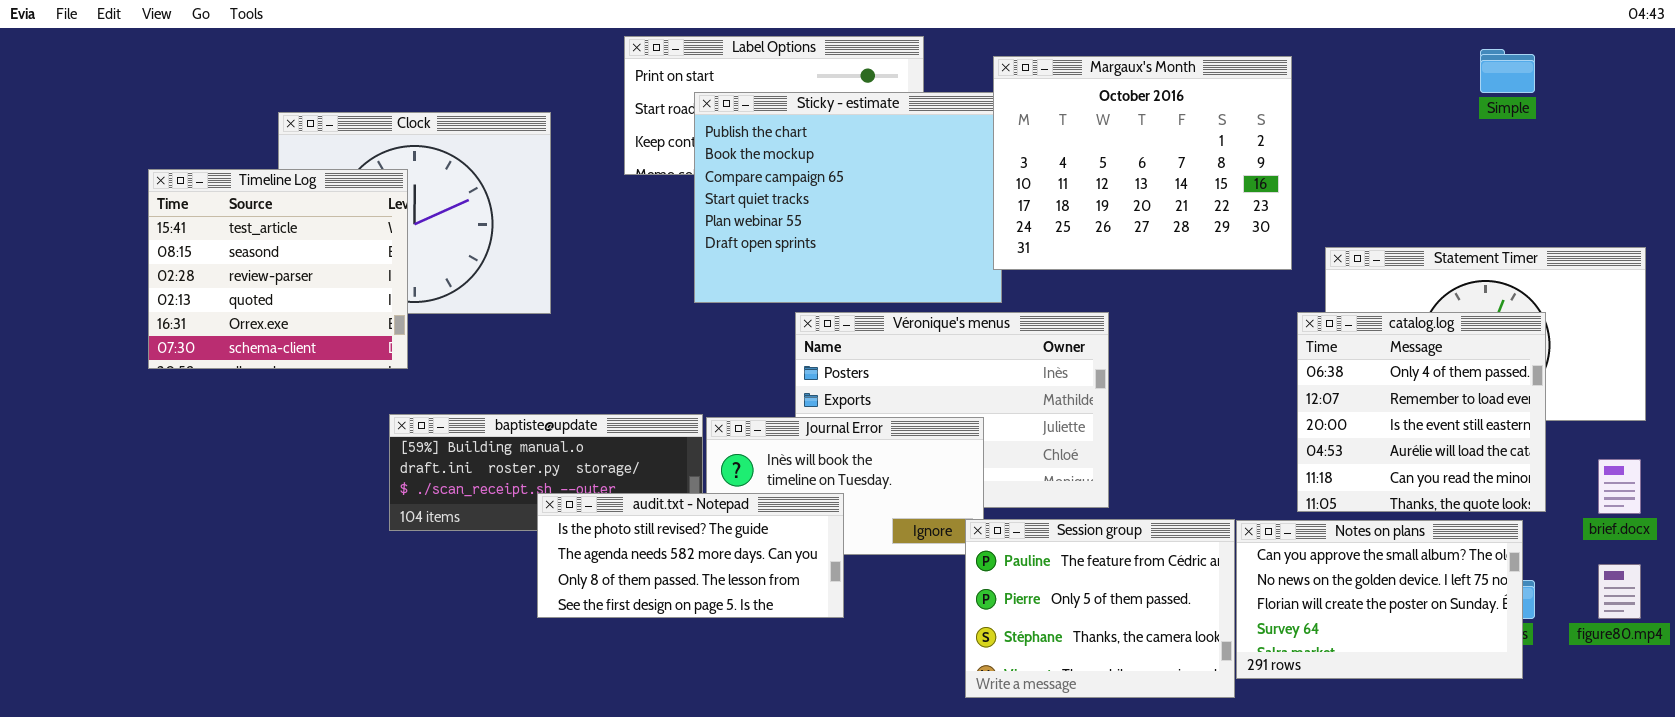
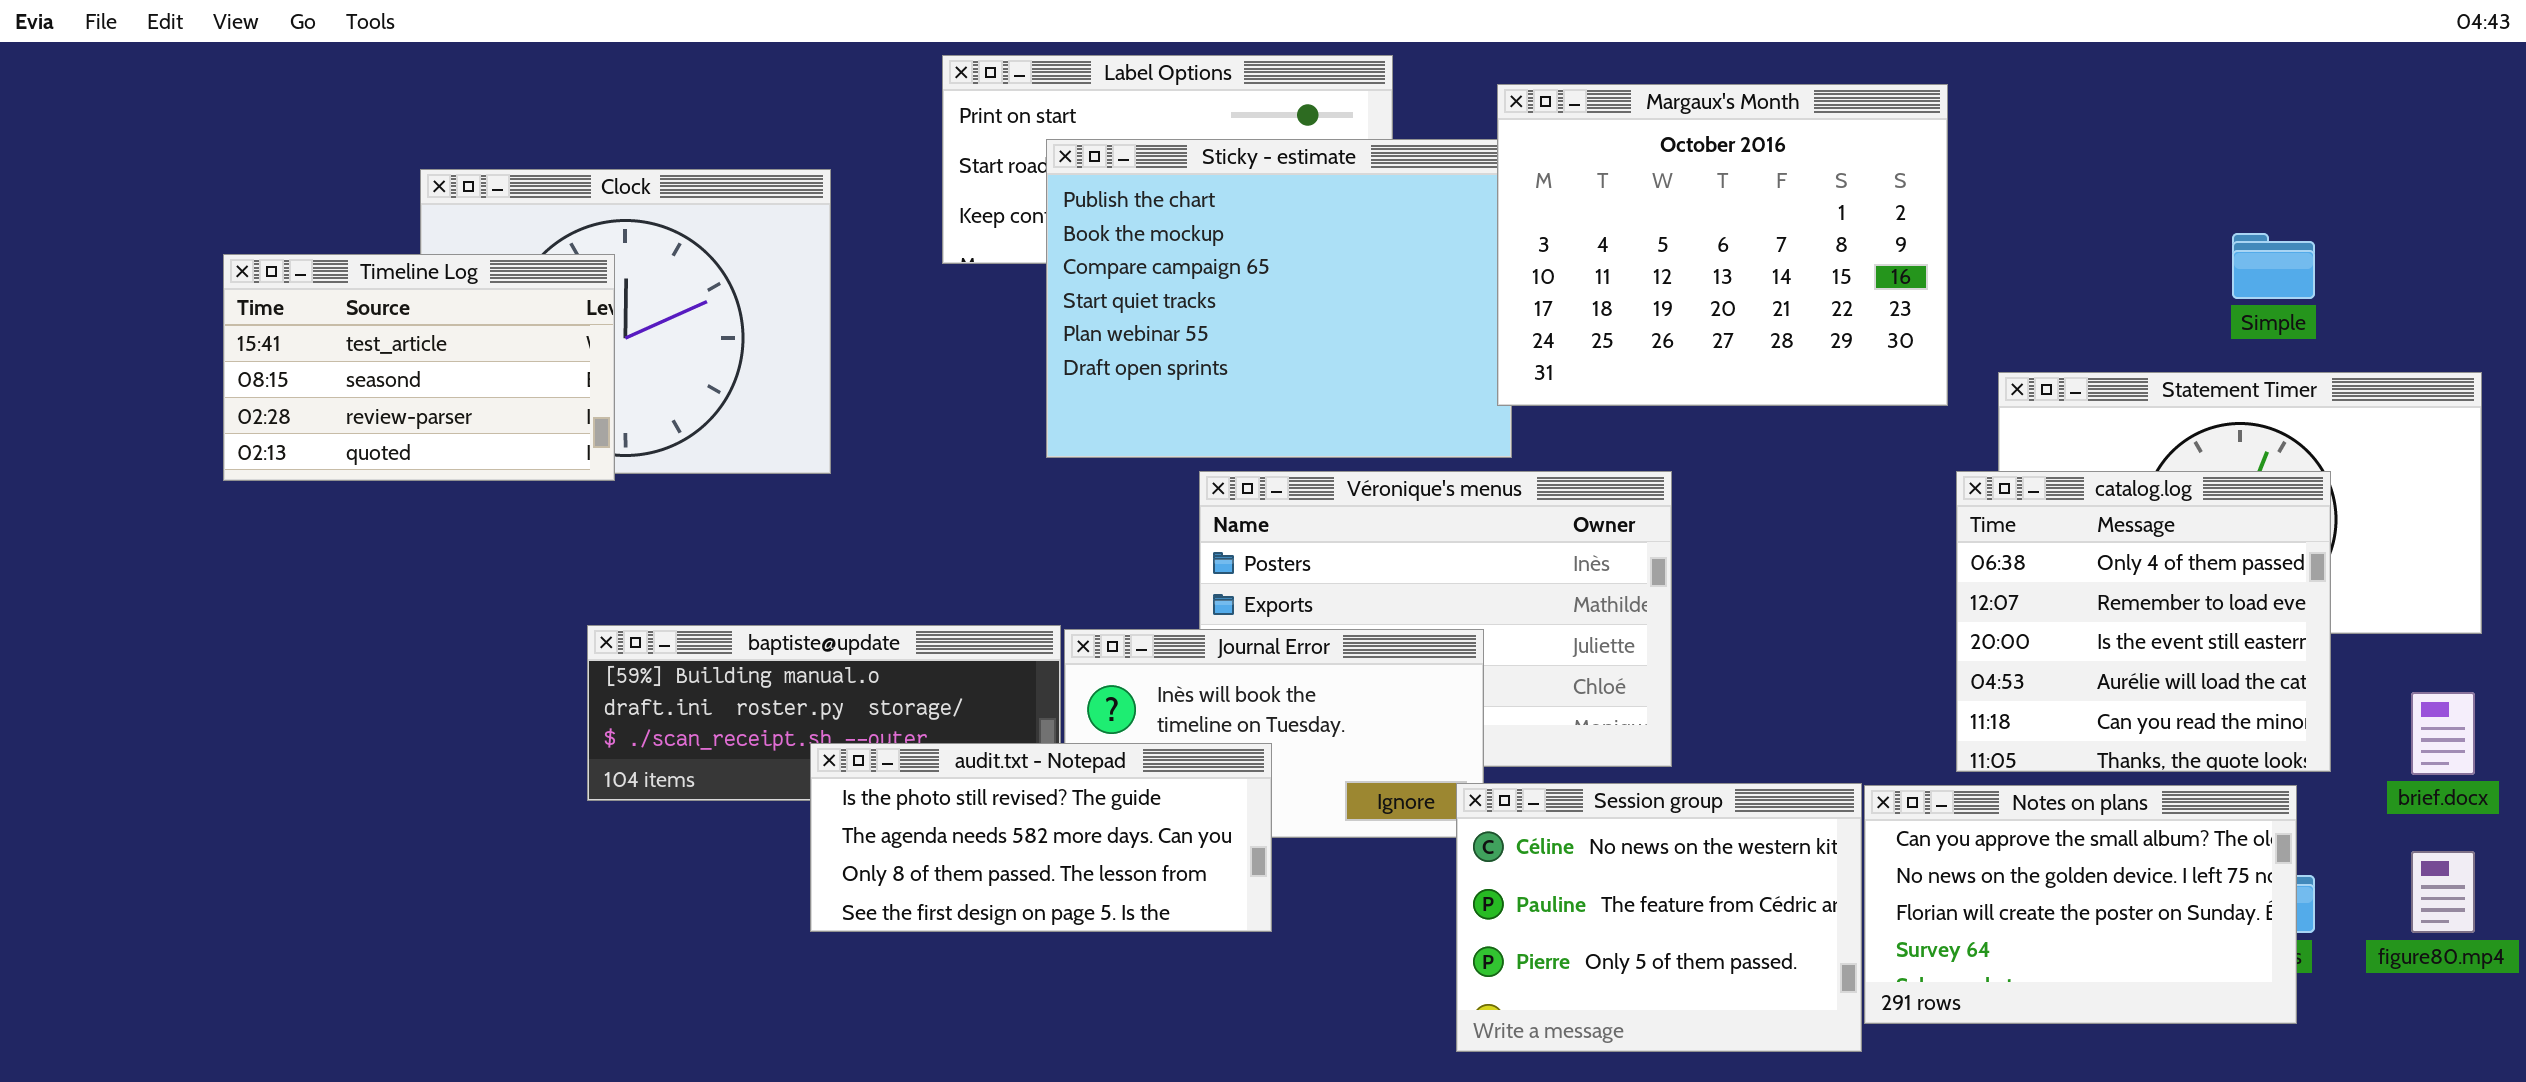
Simple: [1480,49,1535,93] -> [2232,233,2315,299], moved
Timeline Log: [148,169,408,369] -> [223,254,615,481], resized
Session group: [965,519,1235,698] -> [1456,783,1862,1052], scrolled up 1 row

